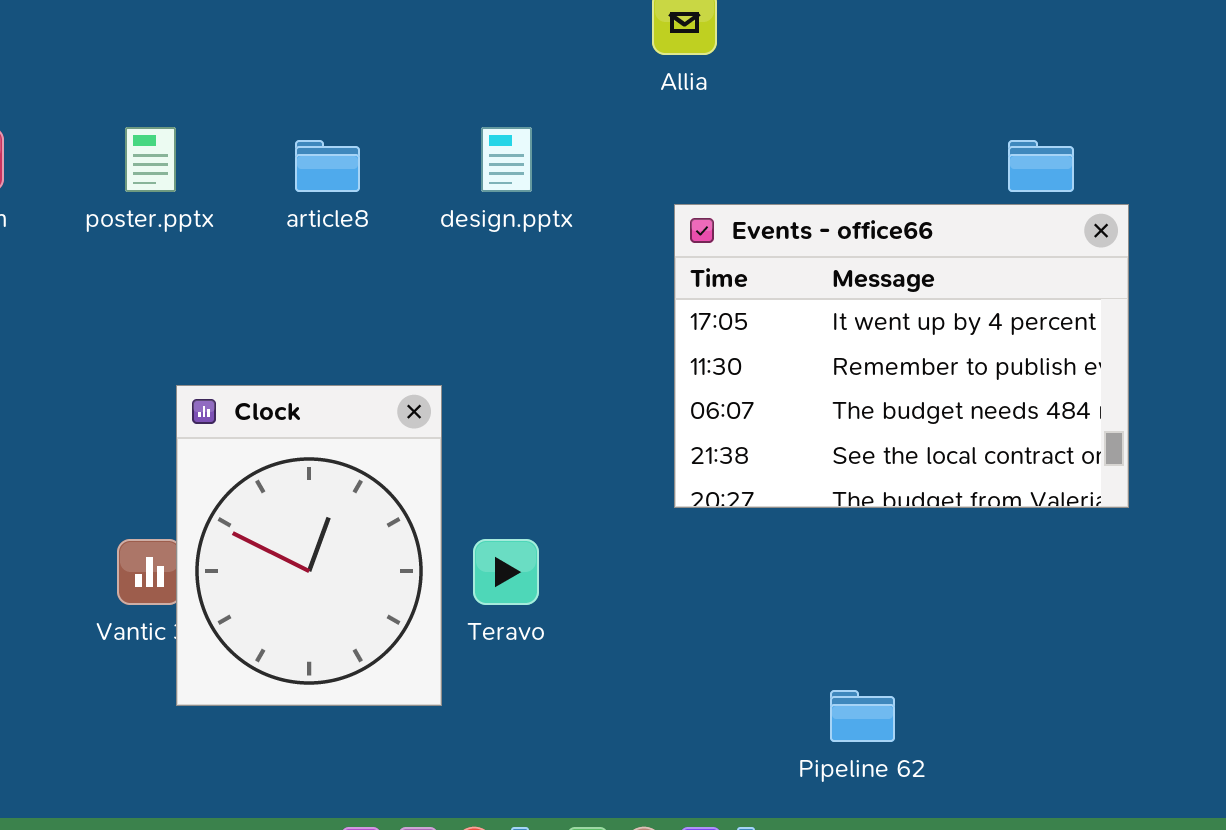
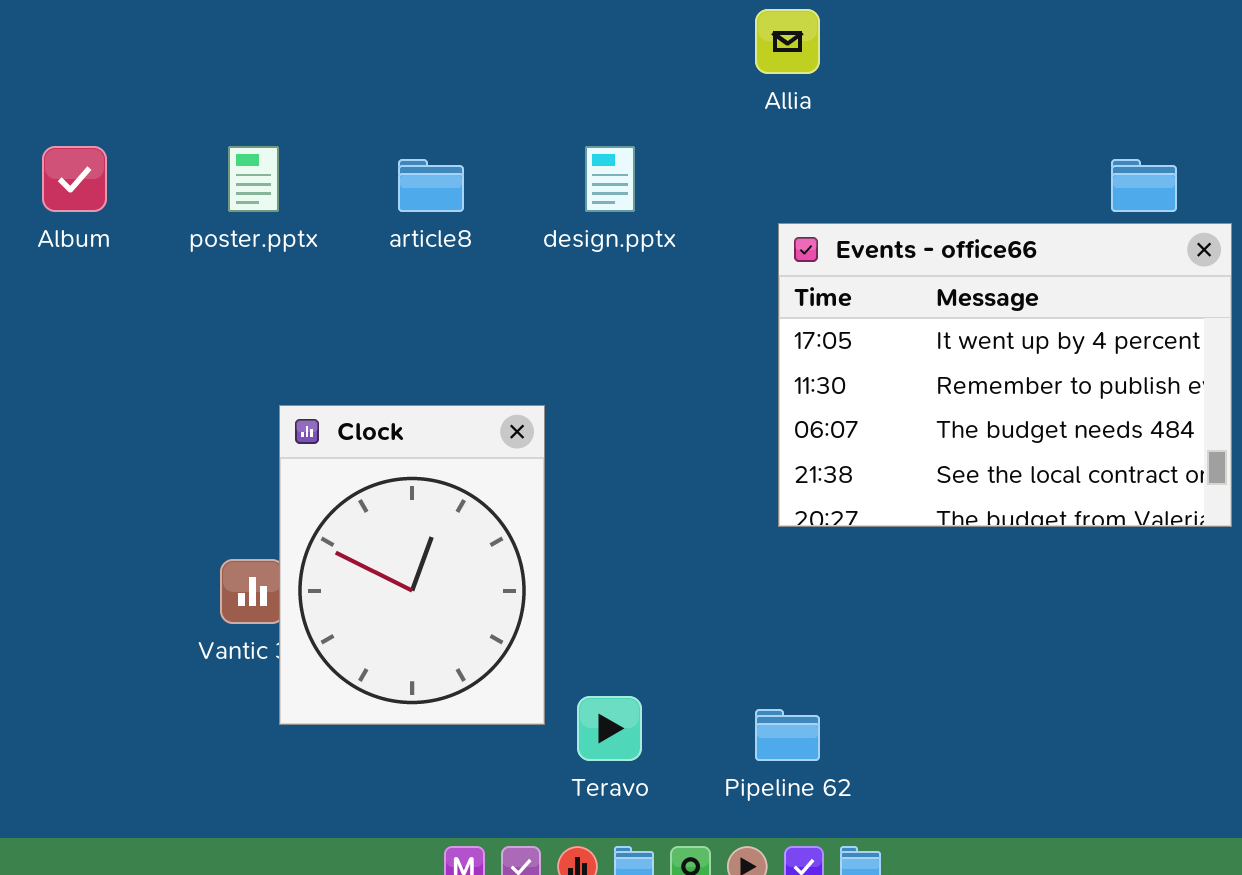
Teravo: [473,539,539,605] -> [577,696,642,761], moved
Pipeline 62: [830,690,895,742] -> [755,709,820,761], moved

